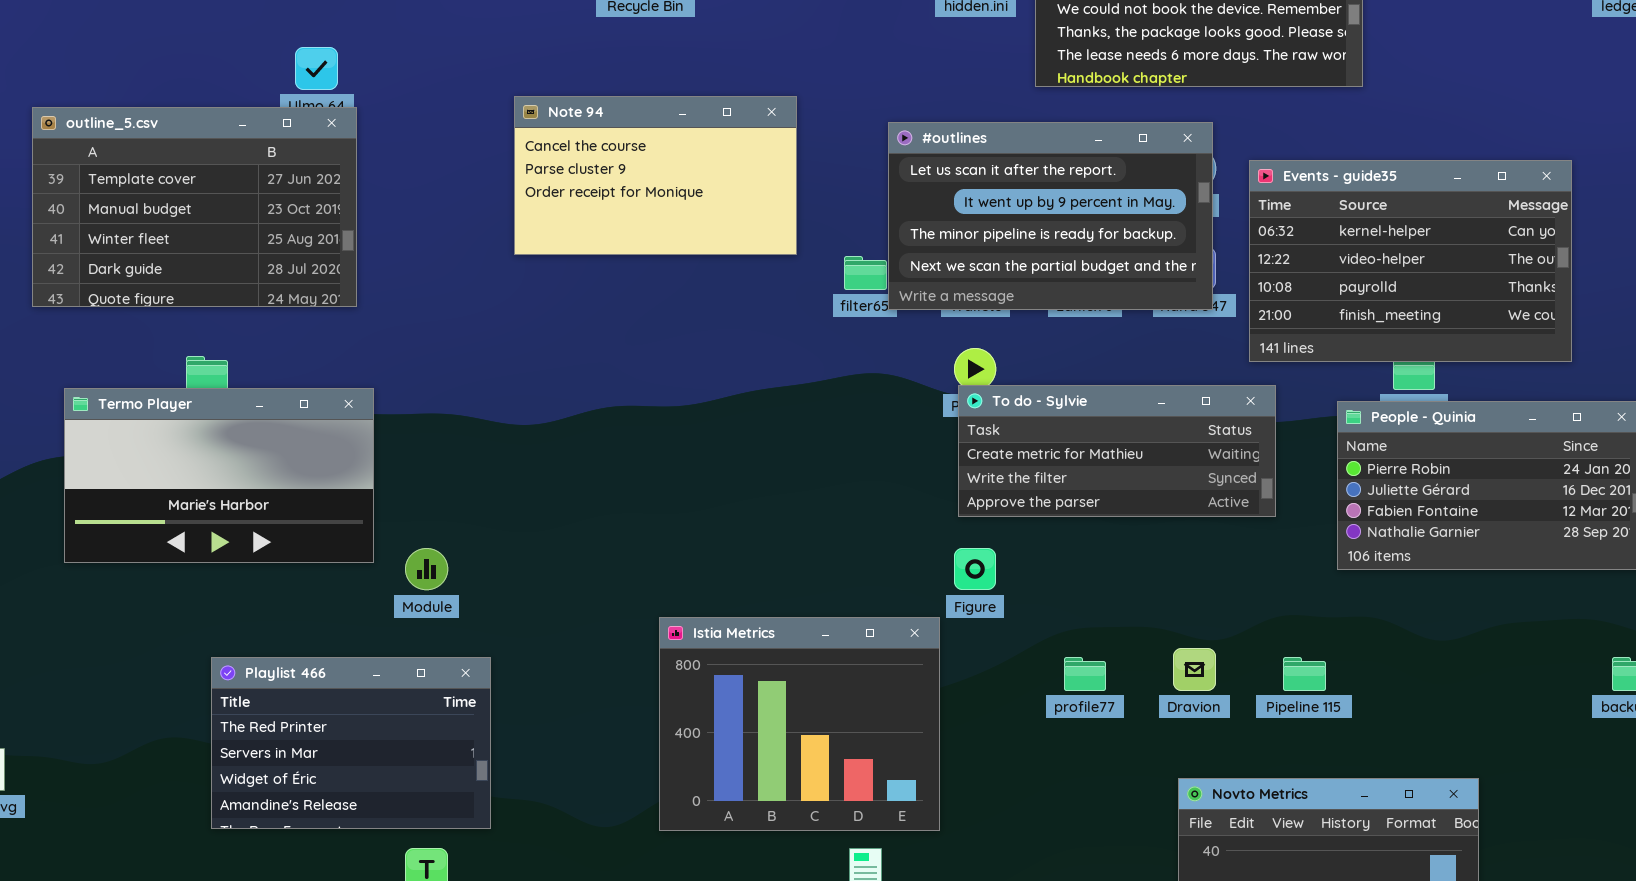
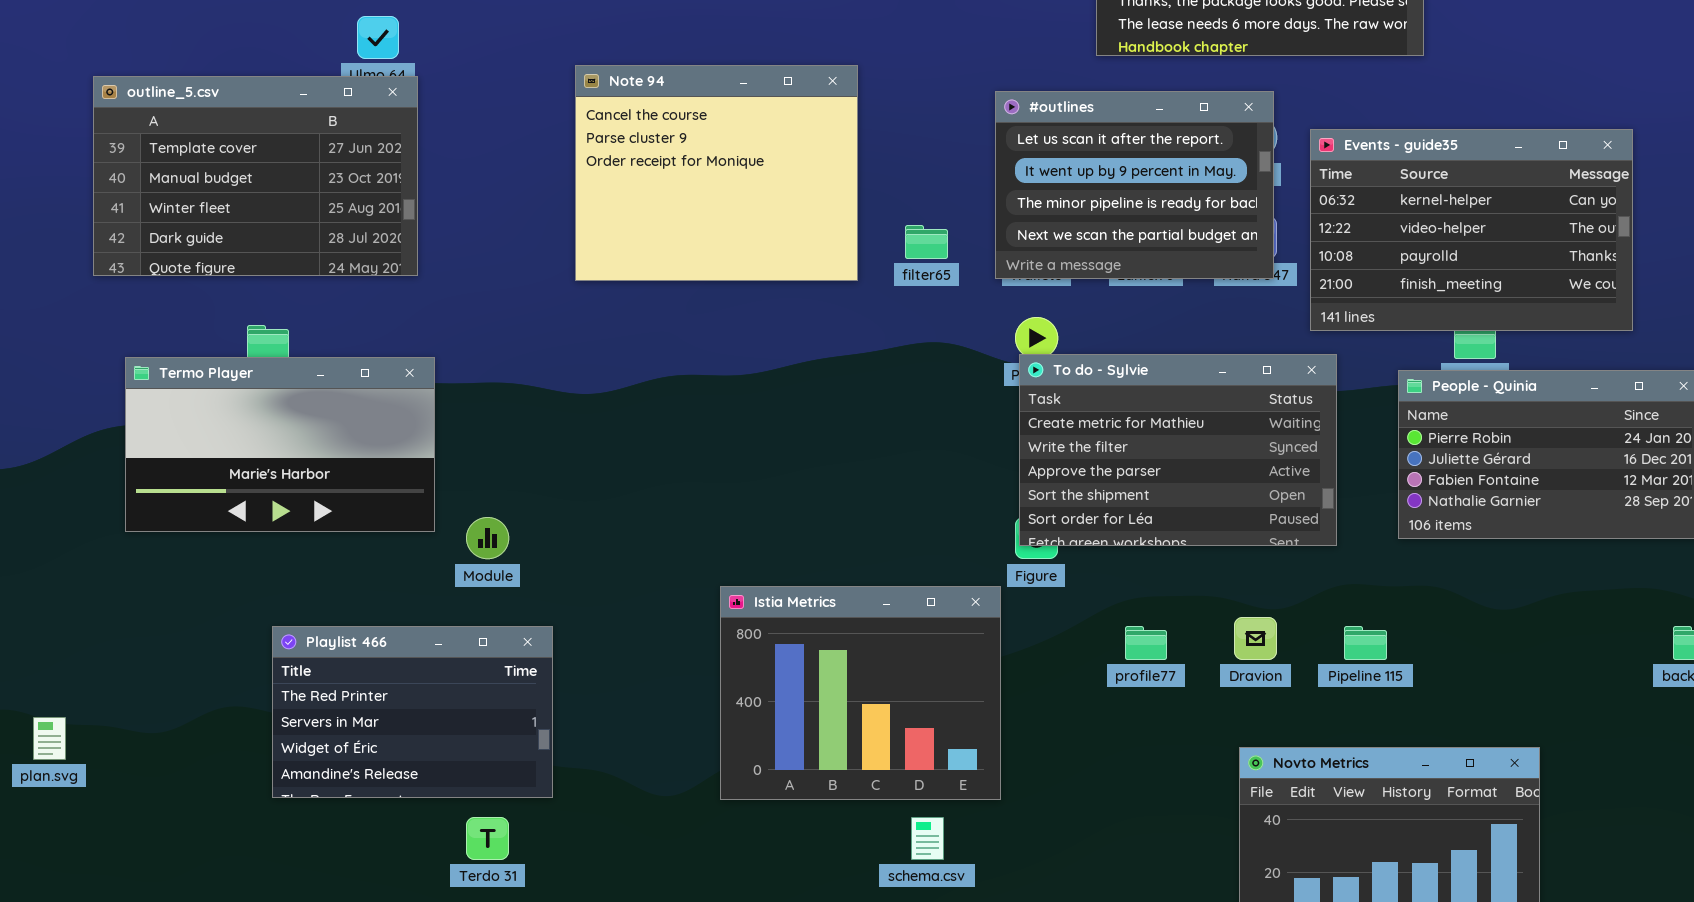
Note 94: [514,96,797,255] -> [575,65,858,281], resized
#outlines: [888,122,1213,310] -> [995,91,1274,279], resized
To do - Sylvie: [958,385,1276,517] -> [1019,354,1337,546], resized

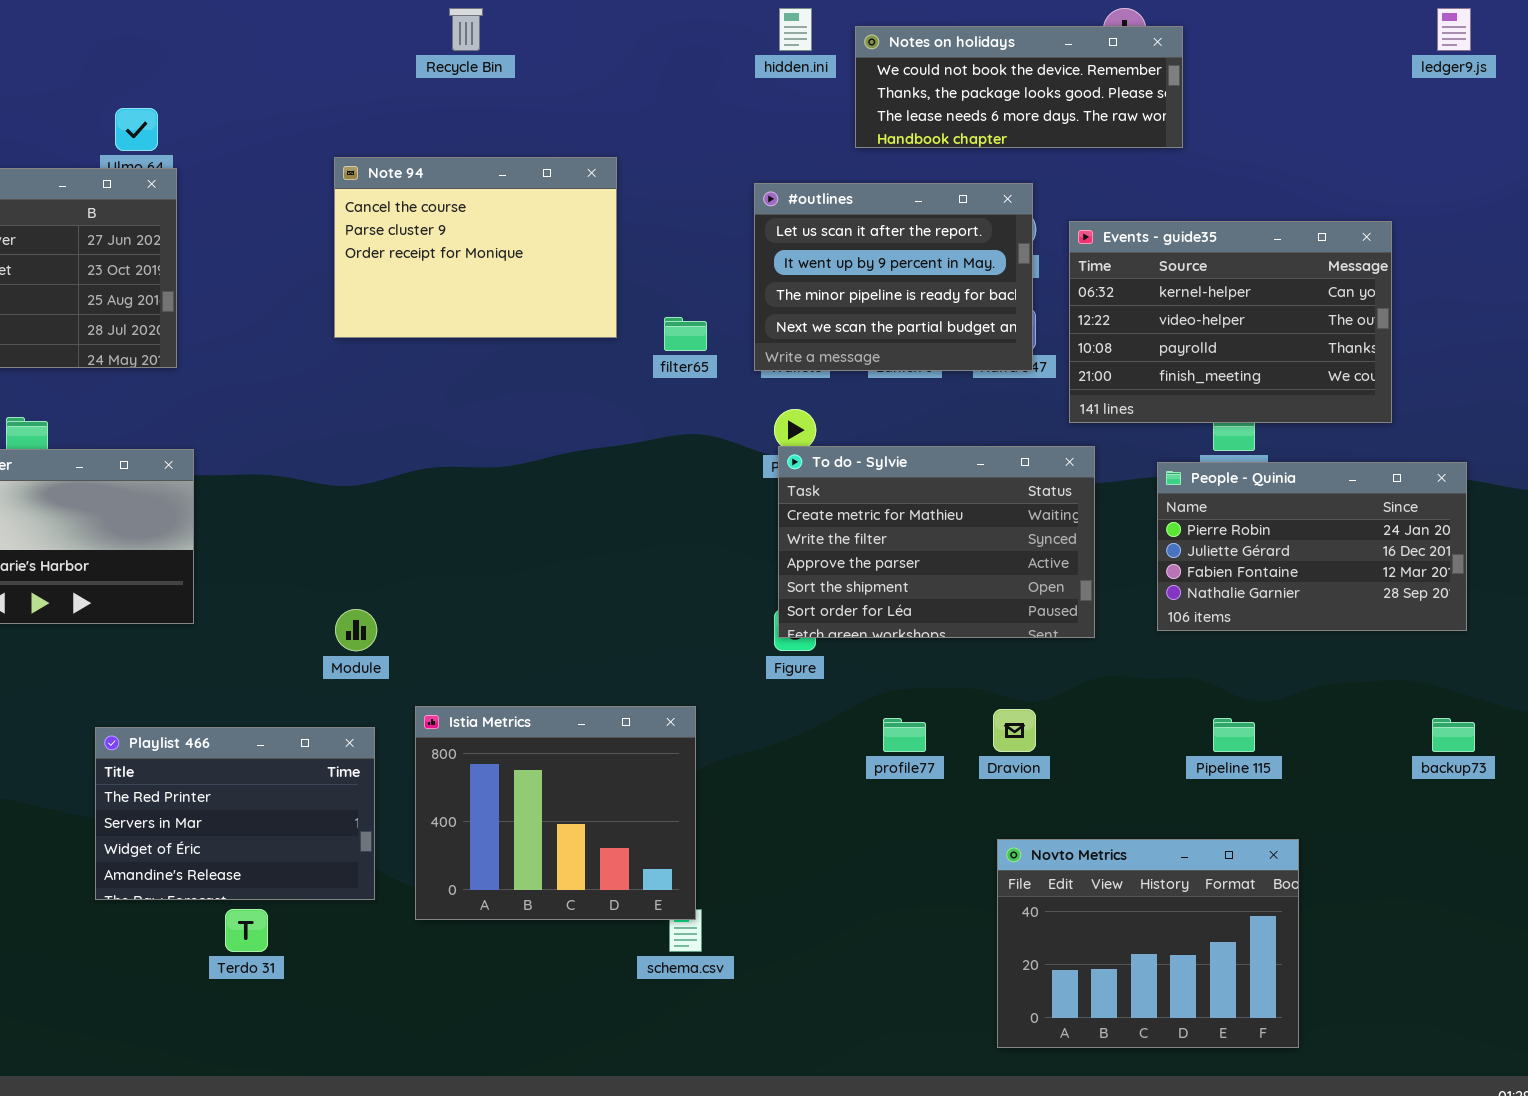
Note 94: [575,65,858,281] -> [334,157,617,338], resized
Module: [466,517,509,559] -> [335,609,377,651], moved
Istia Metrics: [720,586,1001,800] -> [415,706,696,920], moved
Playlist 466: [272,626,553,798] -> [95,727,375,900], moved
Pipeline 115: [1344,626,1387,660] -> [1213,718,1255,752], moved

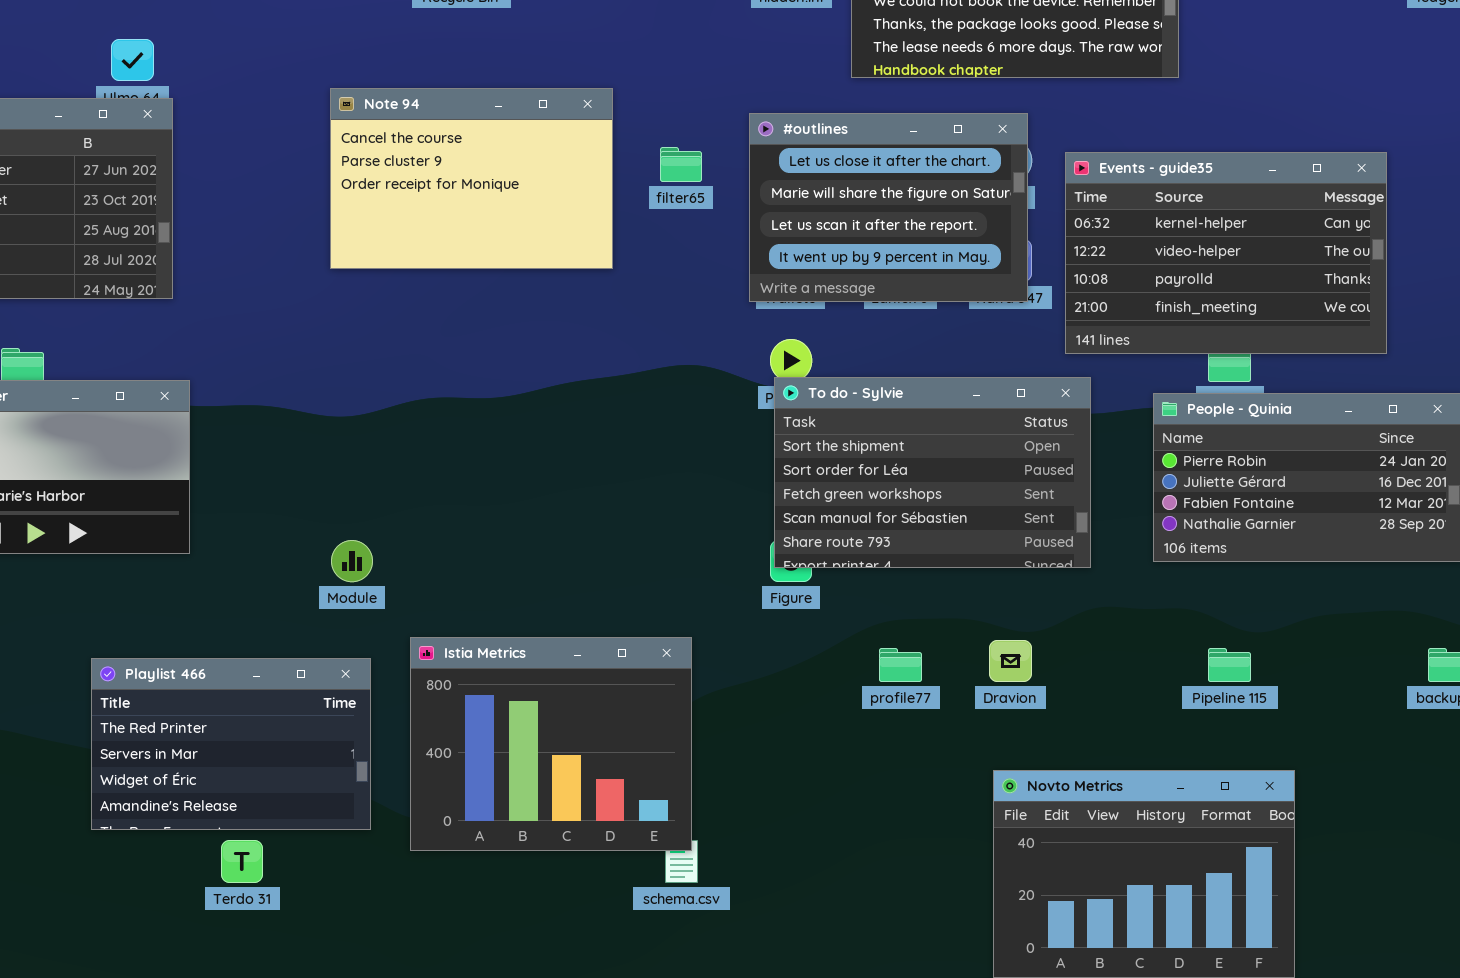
#outlines: [754,183,1033,371] -> [749,113,1028,302], scrolled up 2 rows
filter65: [664,317,707,351] -> [660,147,702,182], moved
To do - Sylvie: [778,446,1095,638] -> [774,377,1091,568], scrolled down 3 rows

